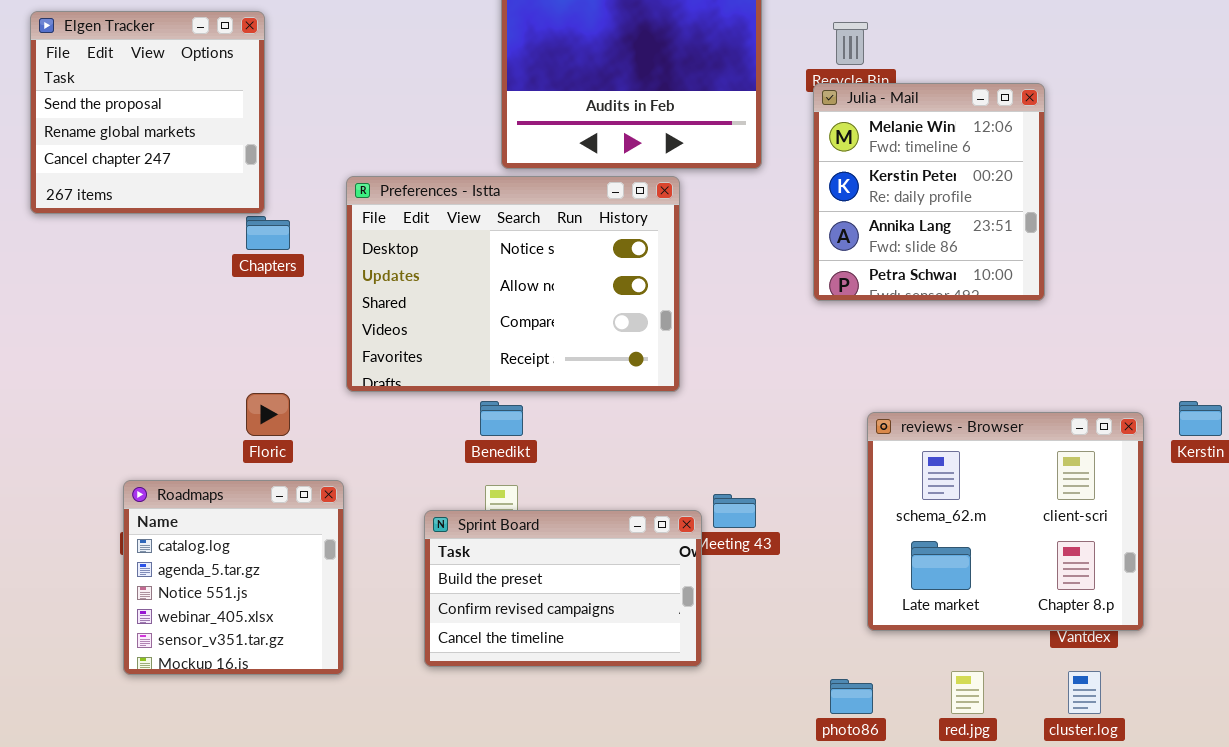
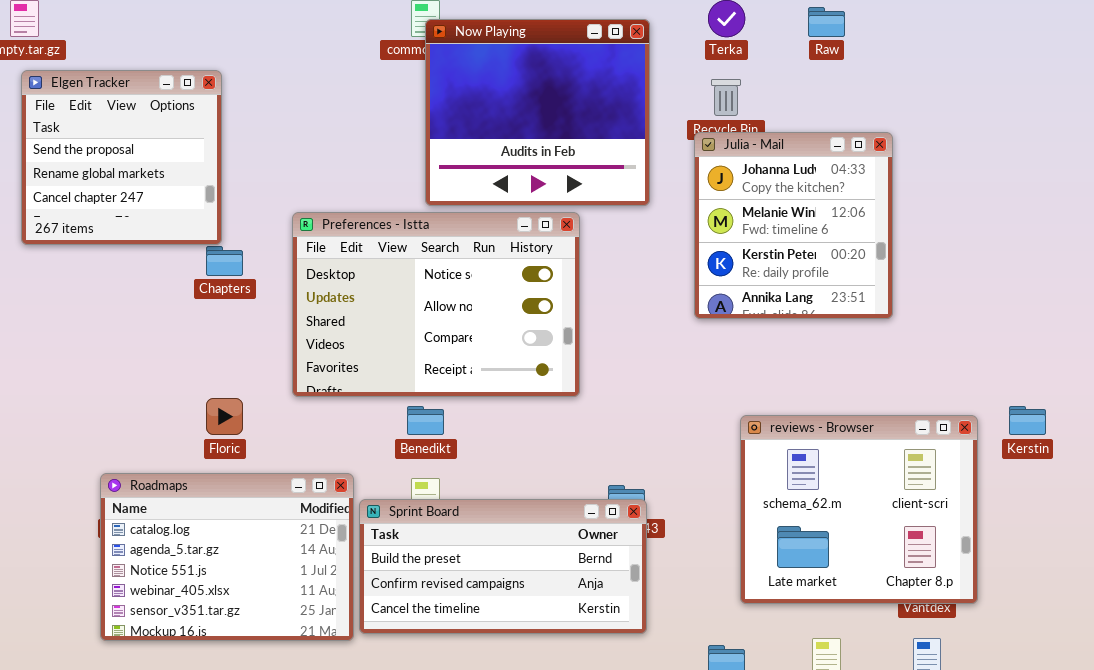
Julia - Mail: [813,83,1045,301] -> [694,132,893,319], scrolled up 1 row
Roadmaps: [123,480,344,675] -> [100,473,354,641], resized
Sprint Board: [424,510,702,667] -> [359,499,647,634], resized

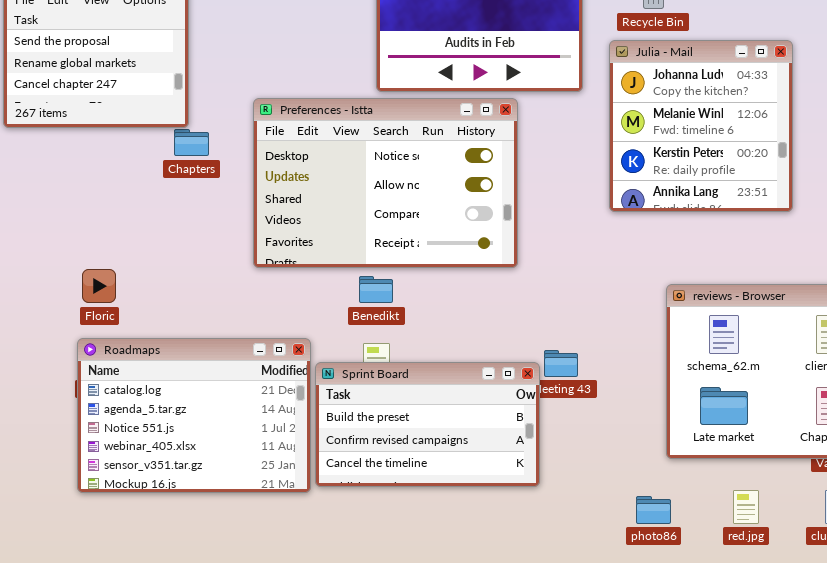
Julia - Mail: [694,132,893,319] -> [609,40,793,212], moved
Floric: [206,398,243,435] -> [82,269,116,303], moved
Sprint Board: [359,499,647,634] -> [315,362,540,487], resized

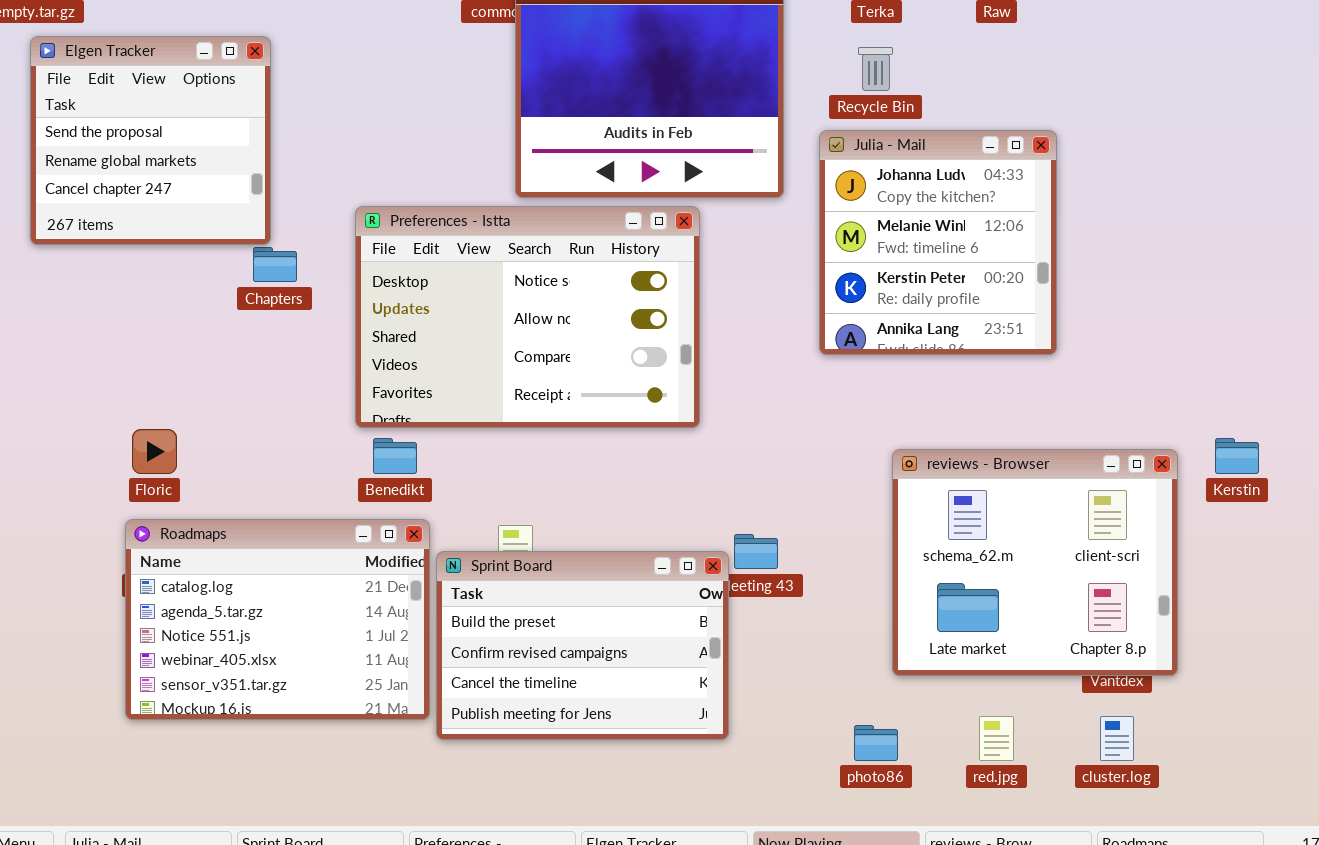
Benedikt: [359,276,393,303] -> [373,438,417,474], moved
Sprint Board: [315,362,540,487] -> [436,551,729,740], resized

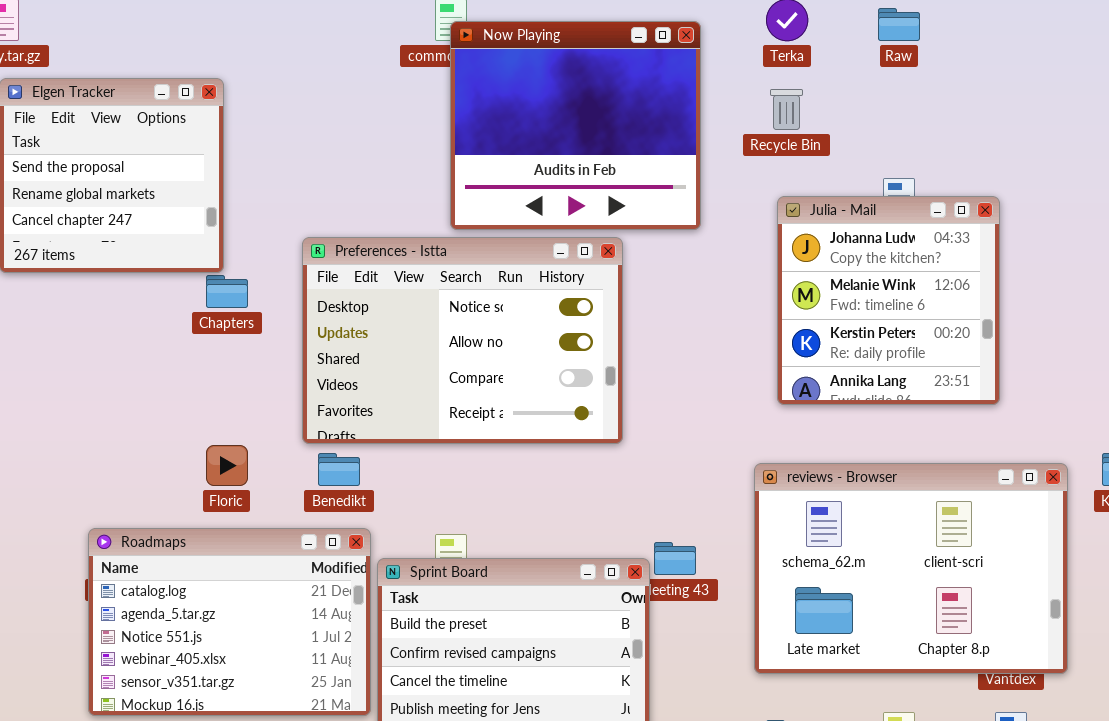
Julia - Mail: [819,130,1057,355] -> [777,196,1000,405], moved
Floric: [132,429,177,474] -> [206,445,248,486], moved
reviews - Browser: [892,449,1178,676] -> [754,463,1068,674], resized

